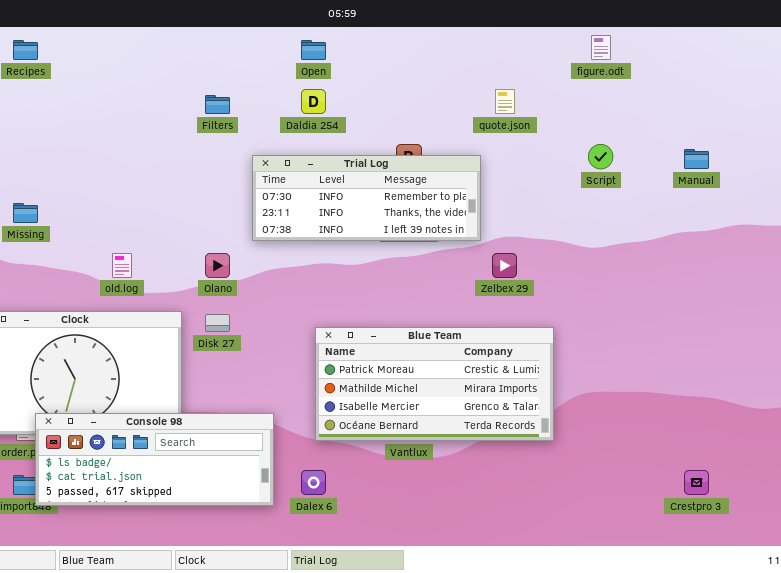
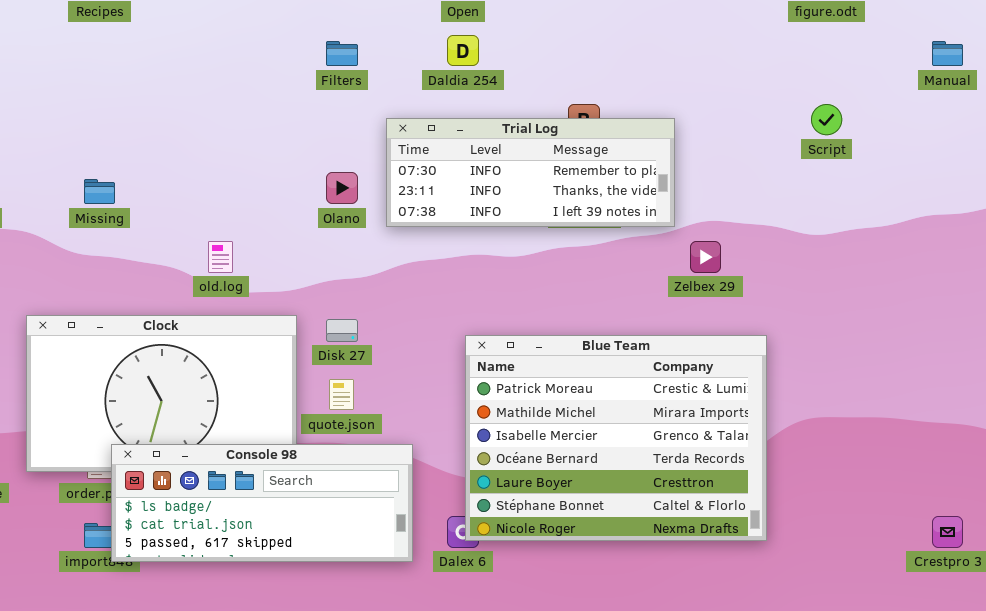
quote.json: [495,89,515,114] -> [329,379,354,410], moved
Manual: [684,149,709,169] -> [932,41,963,66], moved
Olano: [205,253,230,278] -> [326,172,358,204], moved
Blue Team: [315,327,554,441] -> [465,335,767,541], resized

